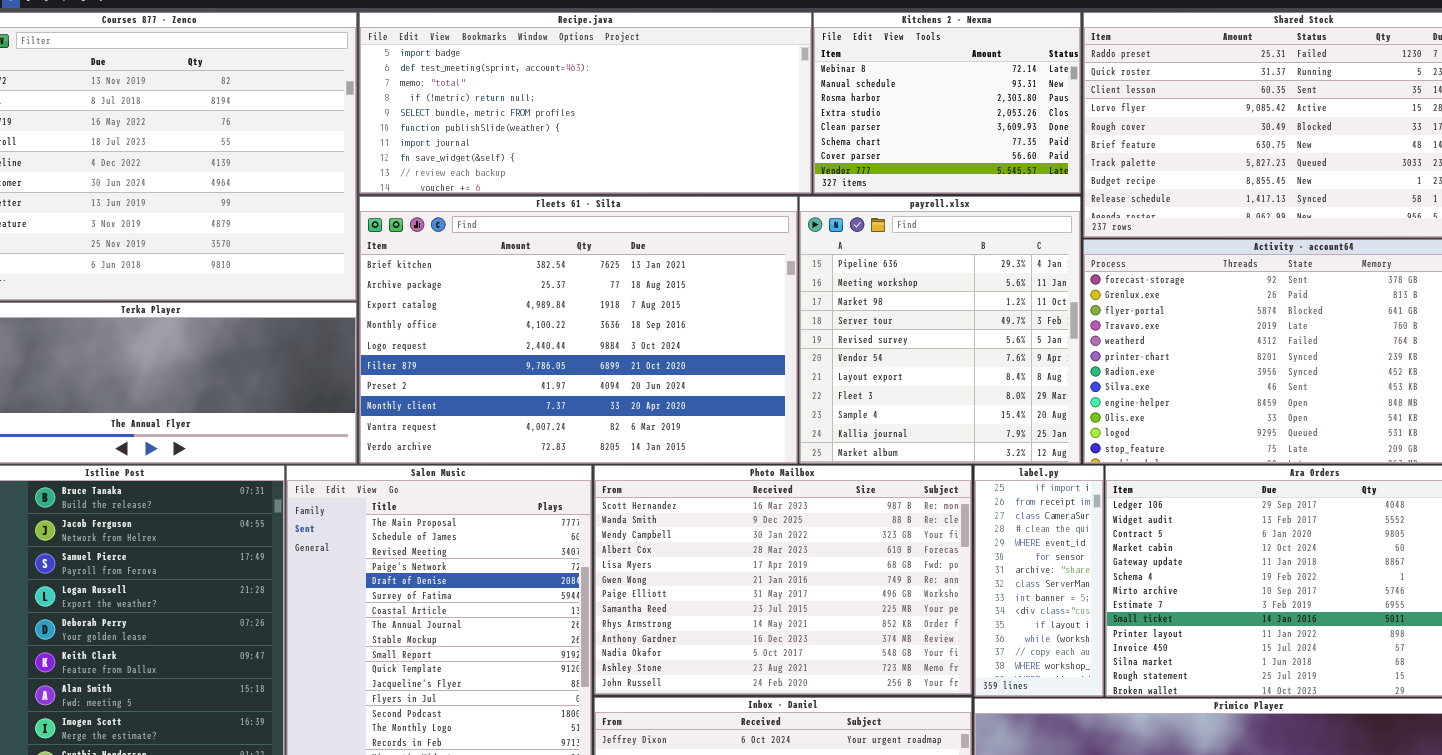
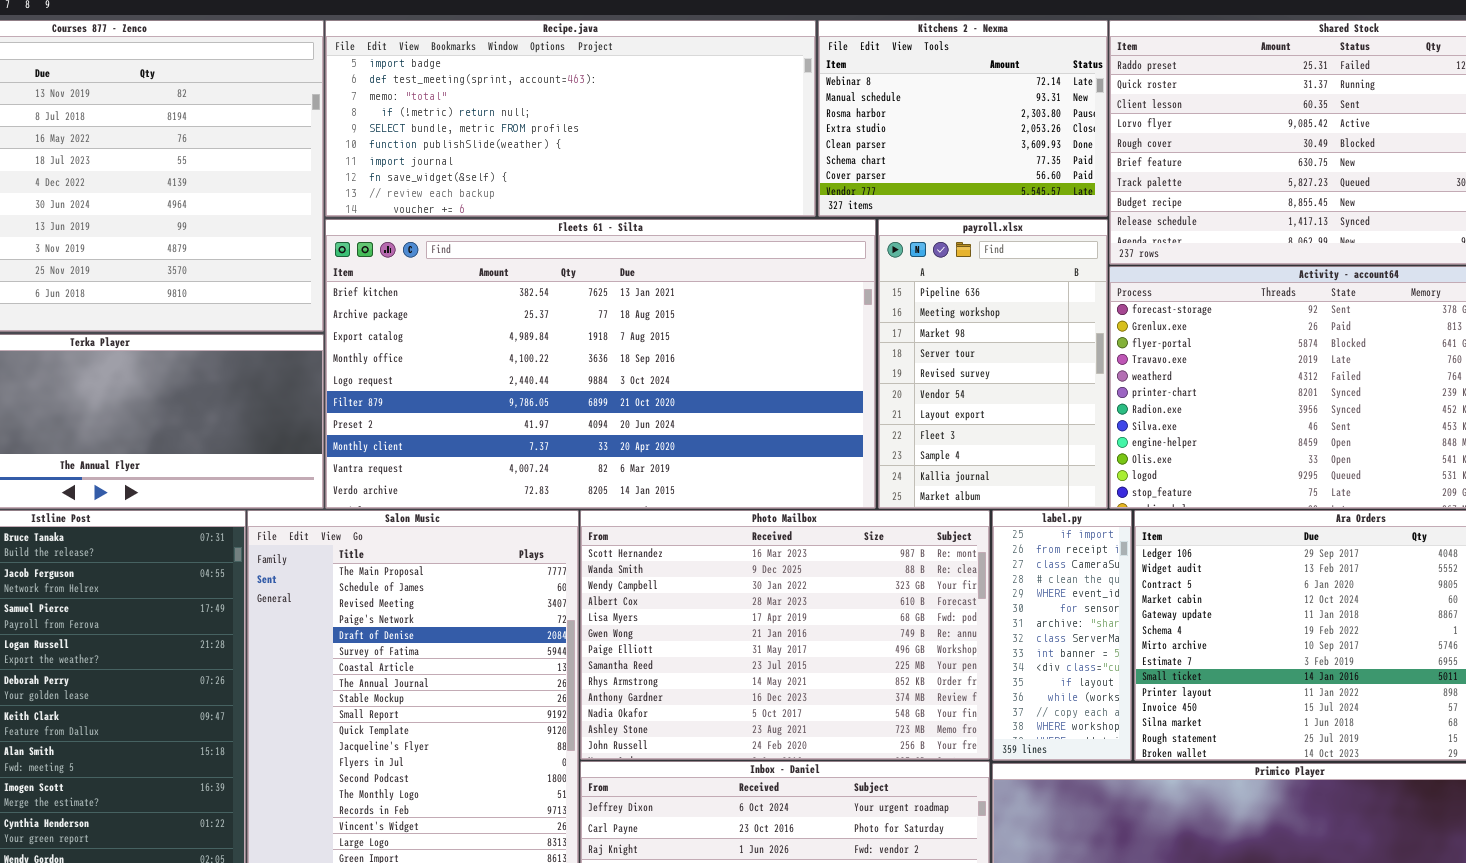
Fleets 61 - Silta: [359,196,798,464] -> [325,219,876,509], resized
payroll.xlsx: [799,196,1081,464] -> [878,219,1108,509], resized

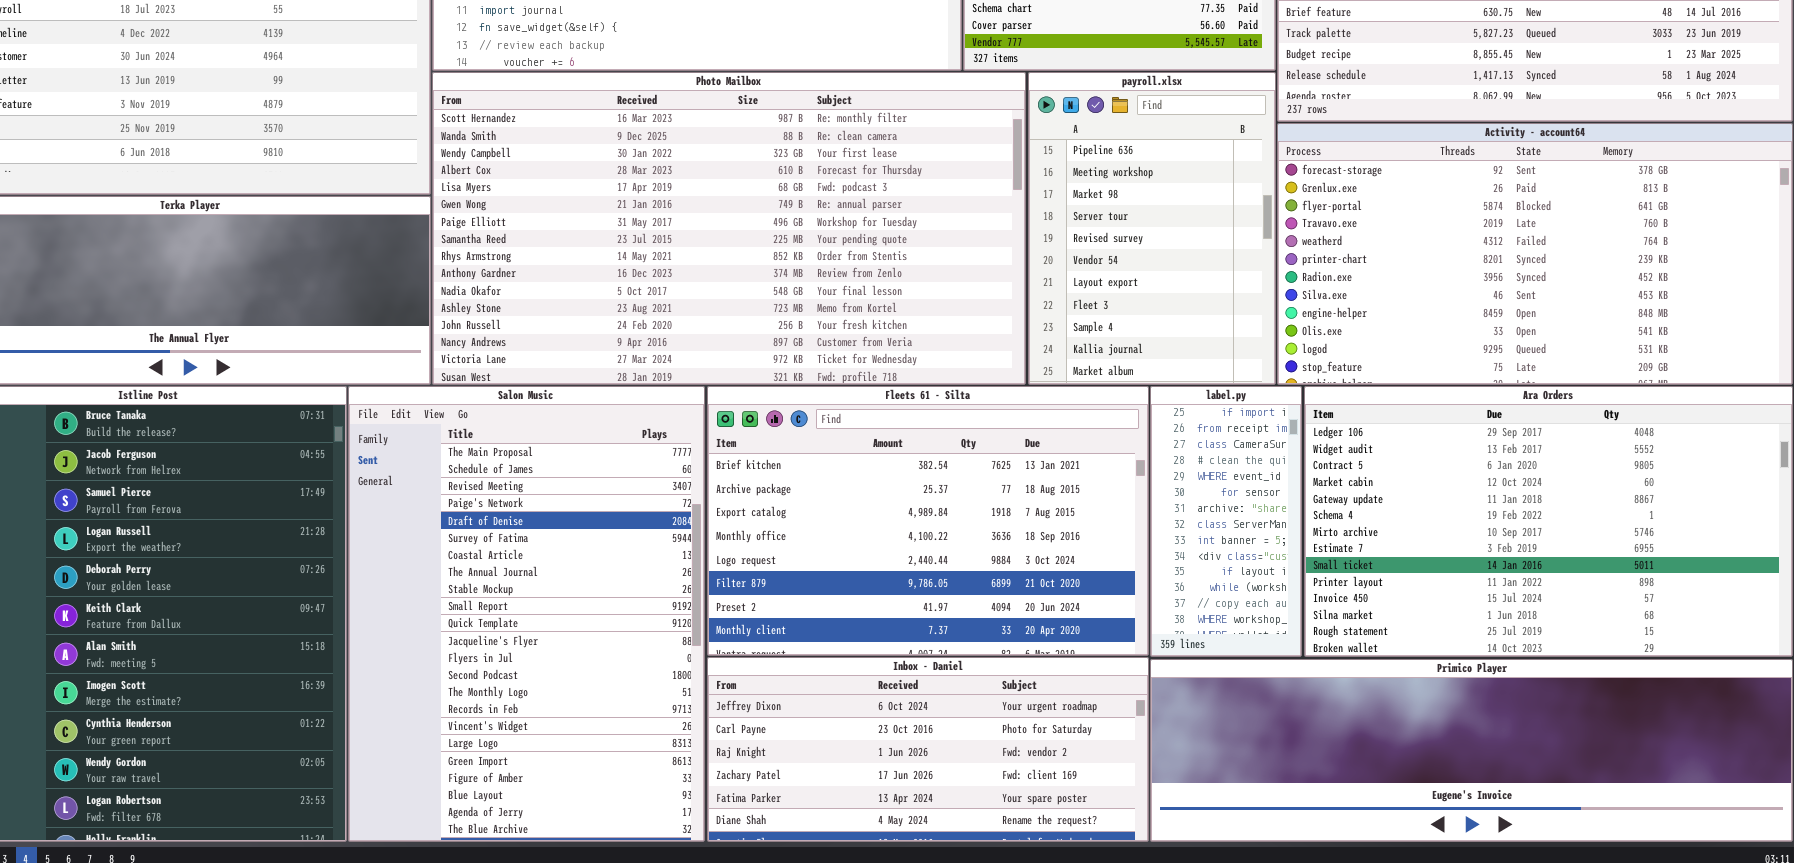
Fleets 61 - Silta: [325,219,876,509] -> [707,386,1149,656], moved, resized
Photo Mailbox: [580,510,990,760] -> [432,72,1026,385], moved, resized

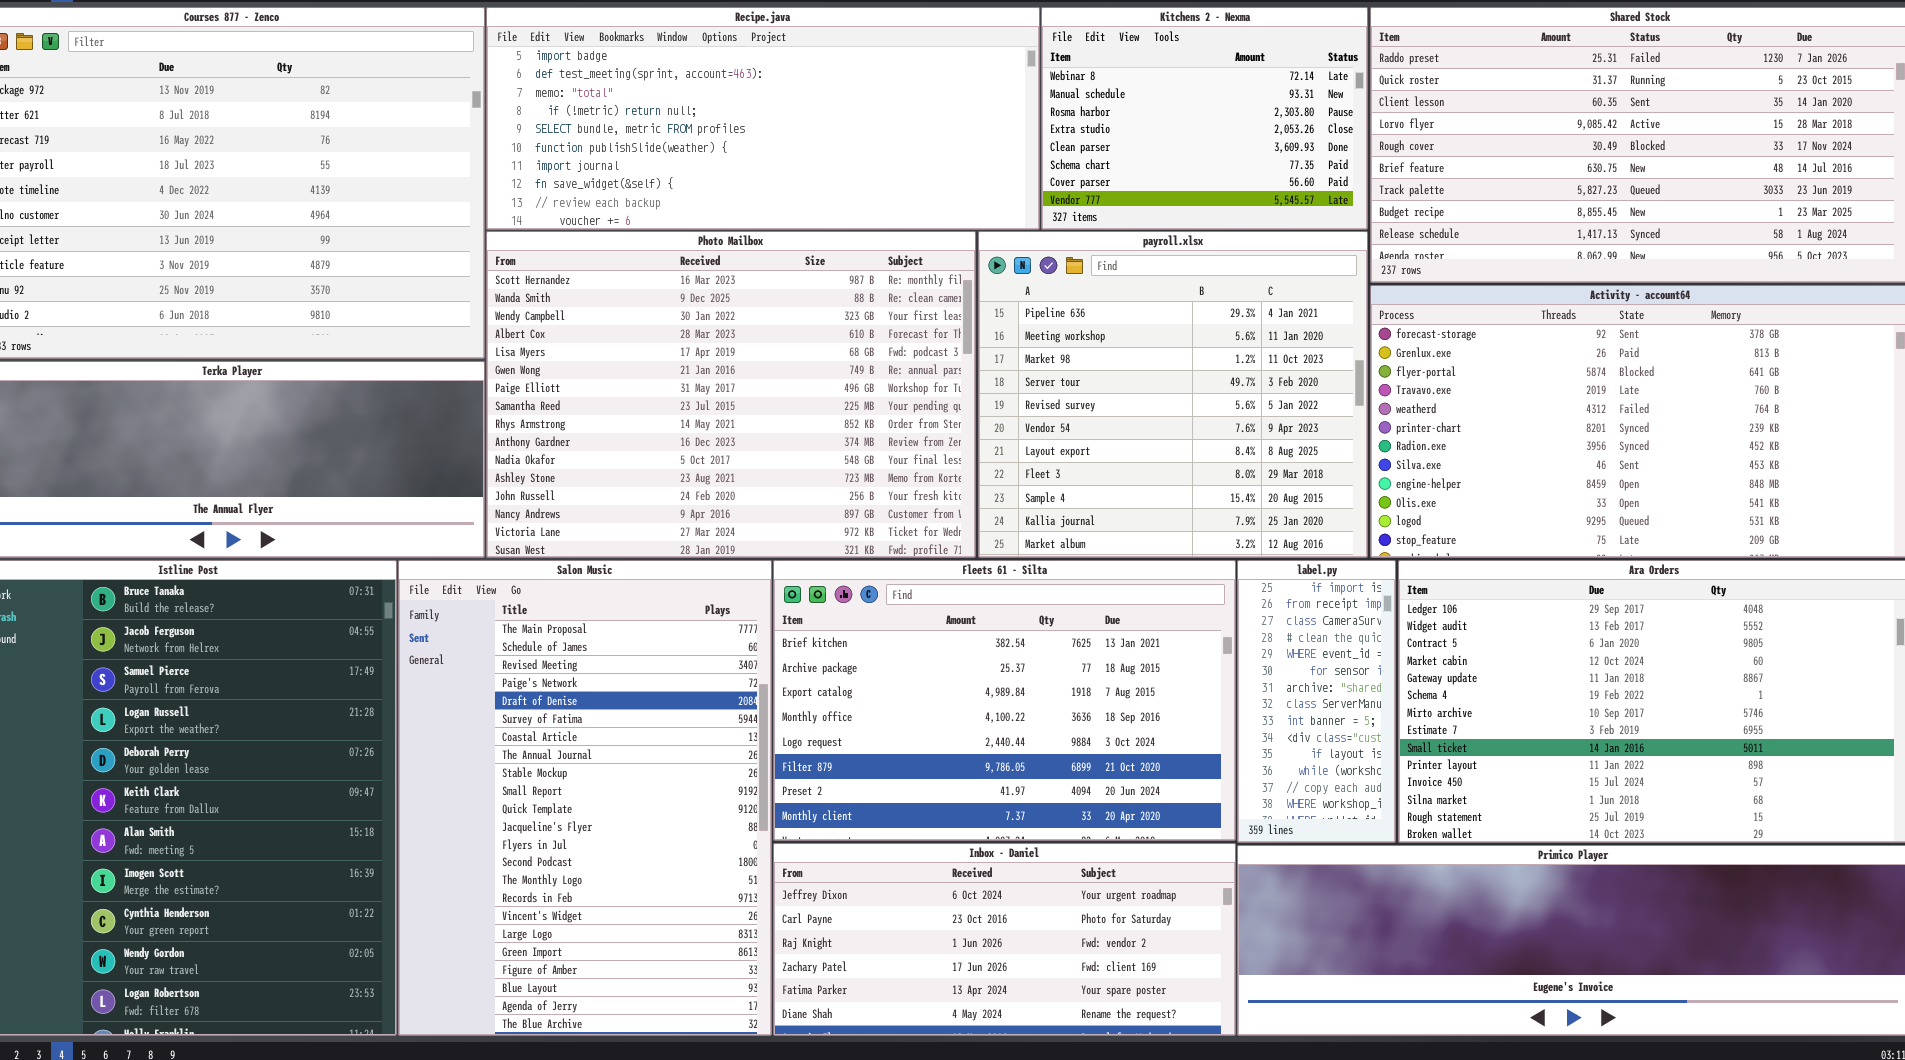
Photo Mailbox: [432,72,1026,385] -> [486,231,976,558], resized
payroll.xlsx: [1028,72,1276,385] -> [978,231,1368,558], resized

